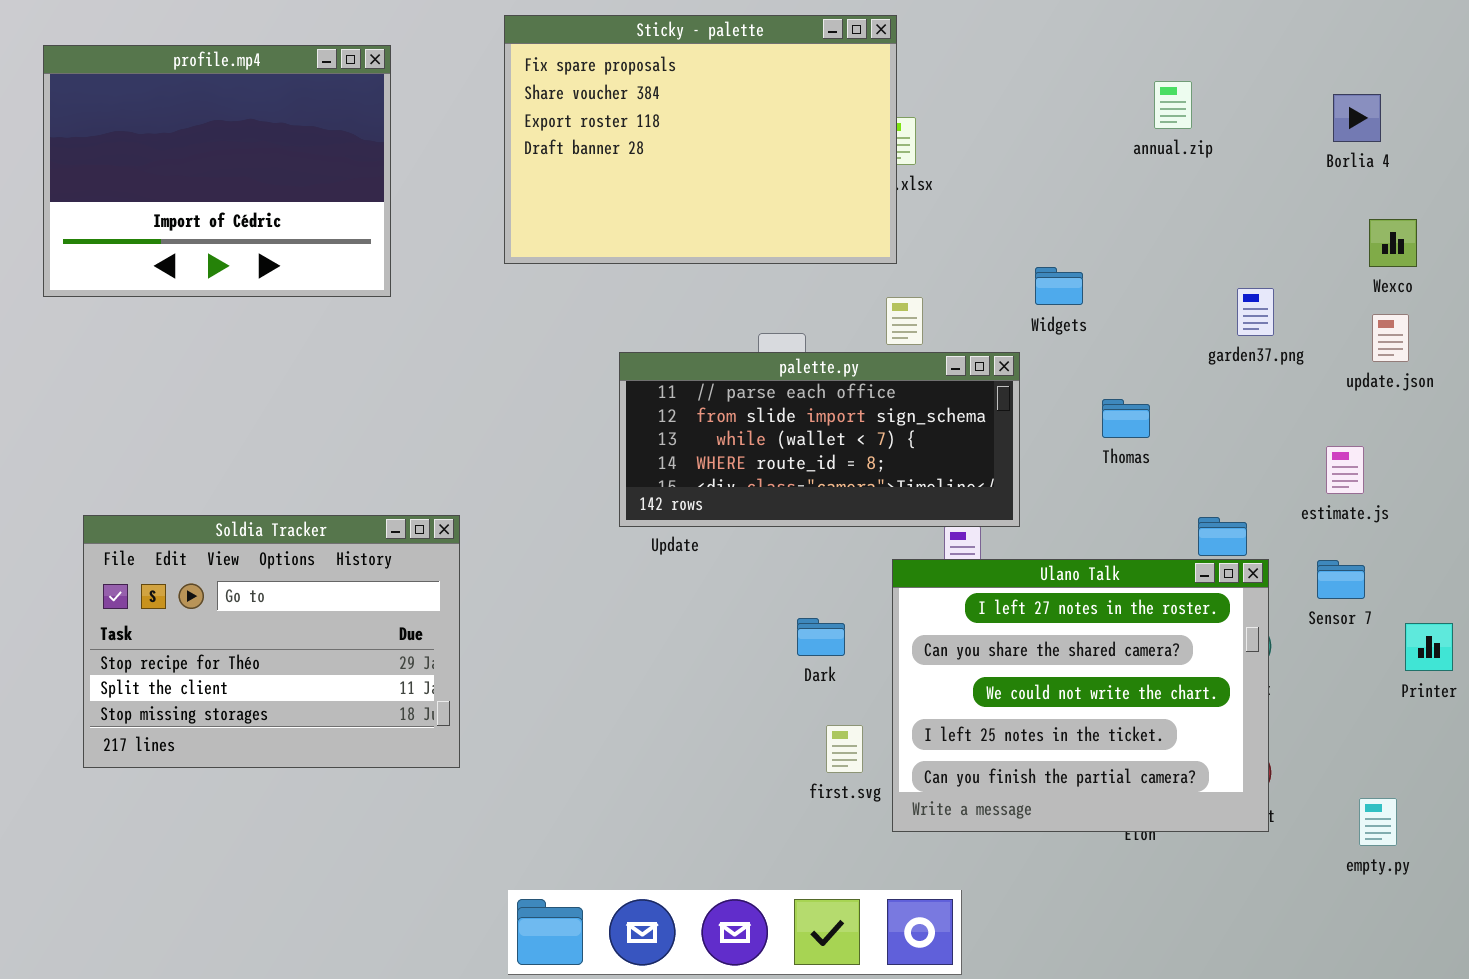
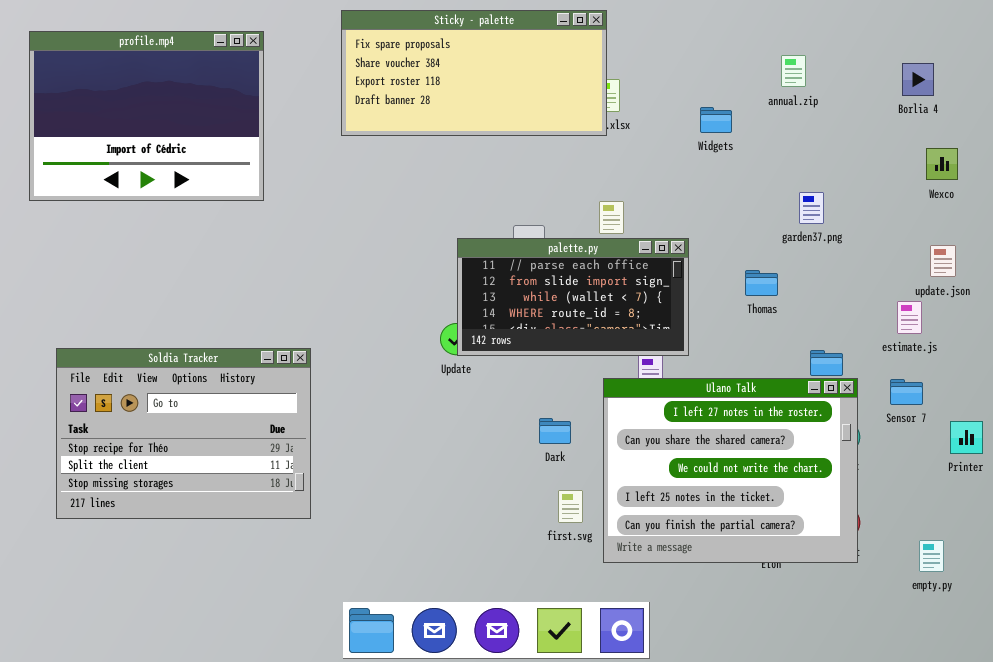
Sticky - palette: [504,15,897,264] -> [341,10,607,136], resized
Widgets: [1035,267,1083,305] -> [700,107,732,133], moved
garden37.png: [1237,288,1274,336] -> [799,192,824,224], moved
update.json: [1372,314,1409,362] -> [930,245,956,277], moved
palette.py: [619,352,1020,527] -> [457,238,689,356], resized

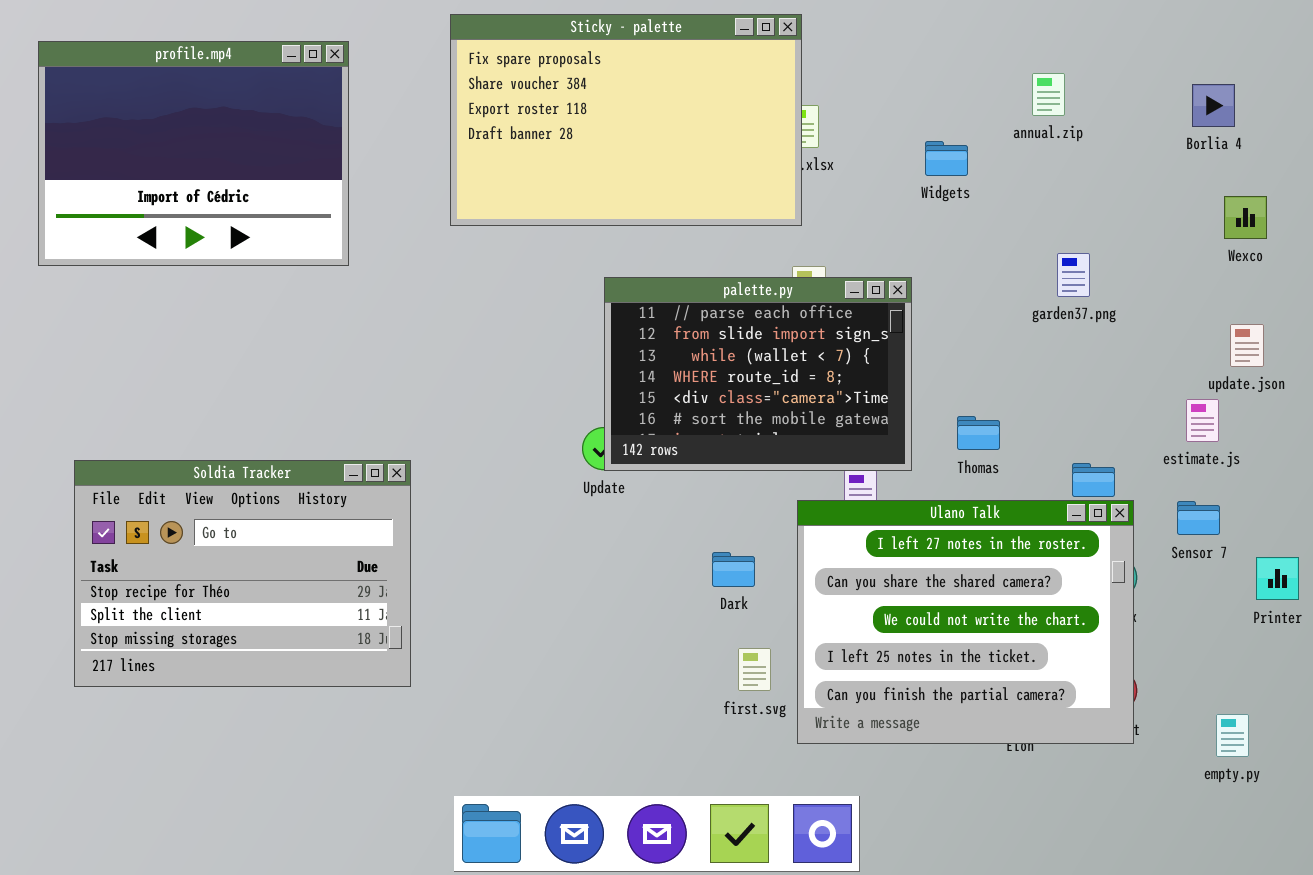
Sticky - palette: [341,10,607,136] -> [450,14,802,226], resized
palette.py: [457,238,689,356] -> [604,277,912,471], resized
Thomas: [745,270,778,296] -> [957,416,1000,450], moved

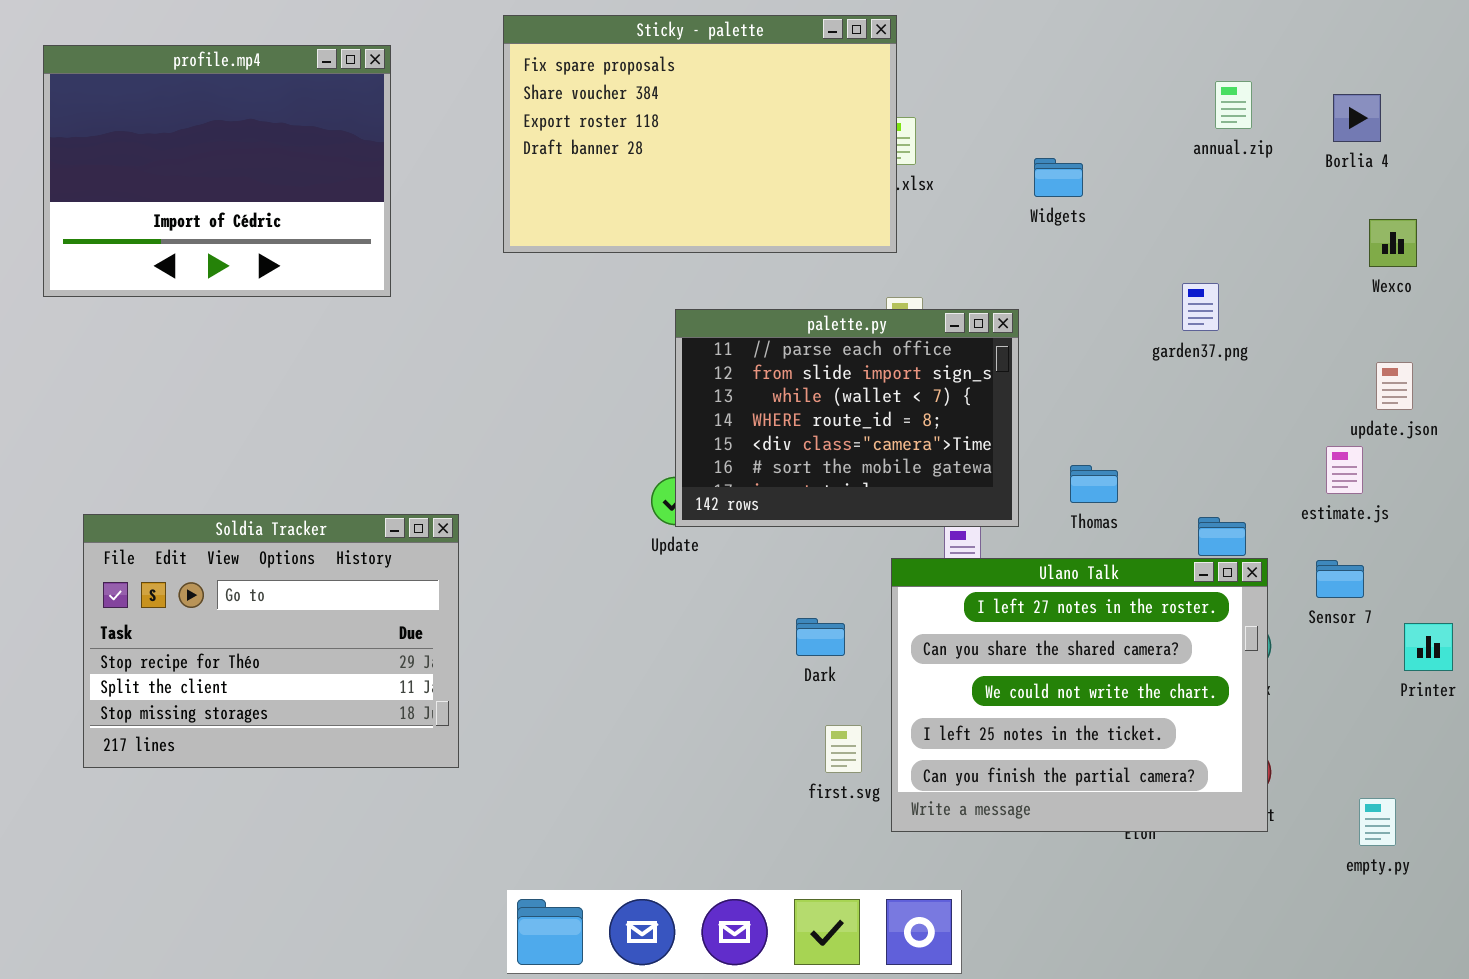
annual.zip: [1032,73,1065,116] -> [1215,81,1252,129], moved

